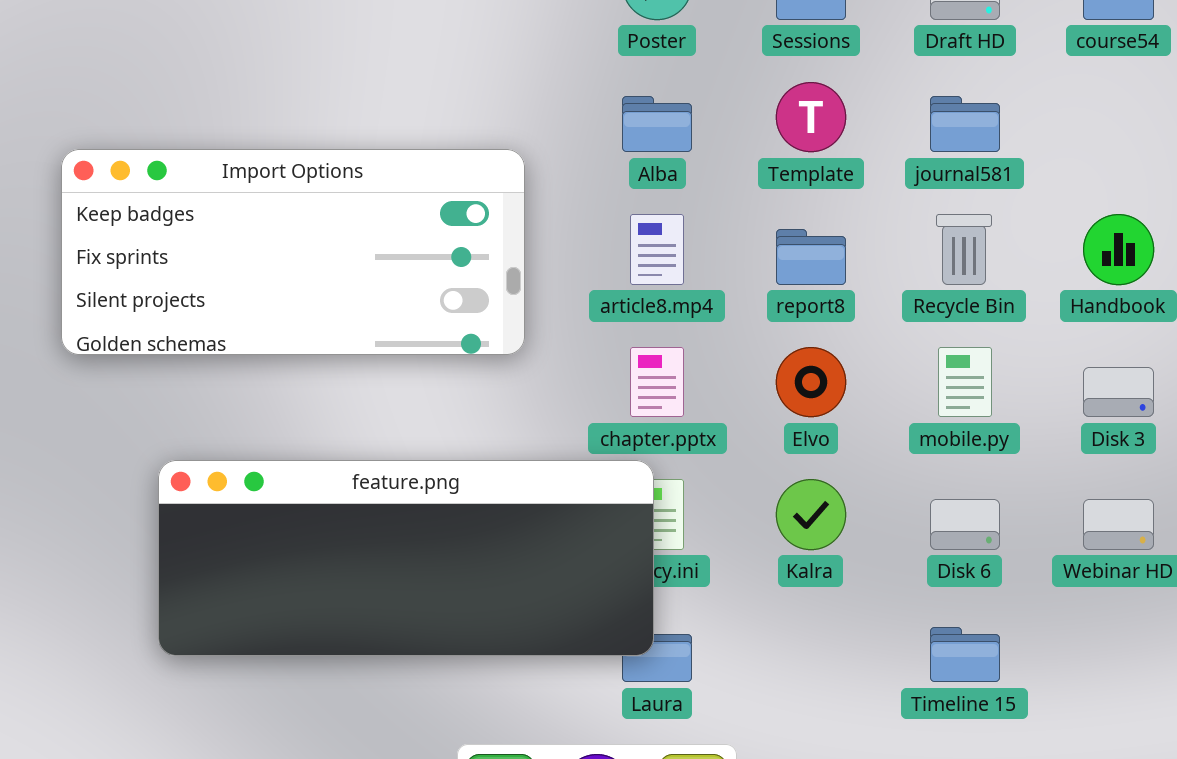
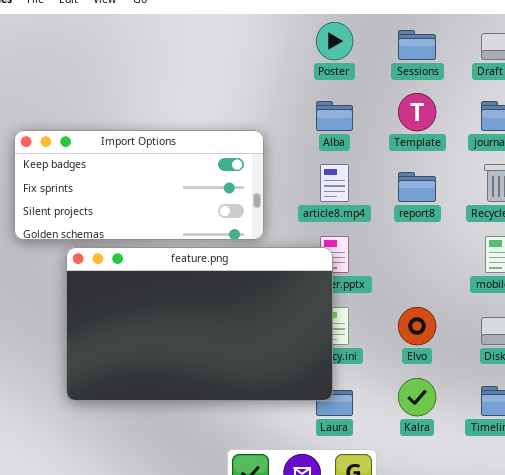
Elvo: [776,347,846,417] -> [398,307,436,345], moved
feature.png: [158,460,654,656] -> [66,247,333,401], resized
Kalra: [776,479,846,550] -> [398,378,436,416], moved

